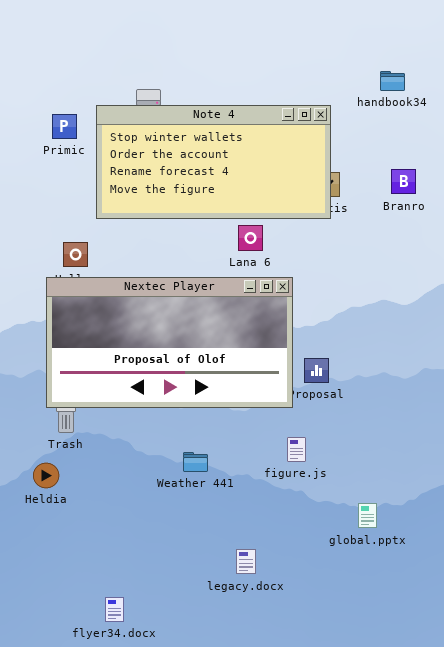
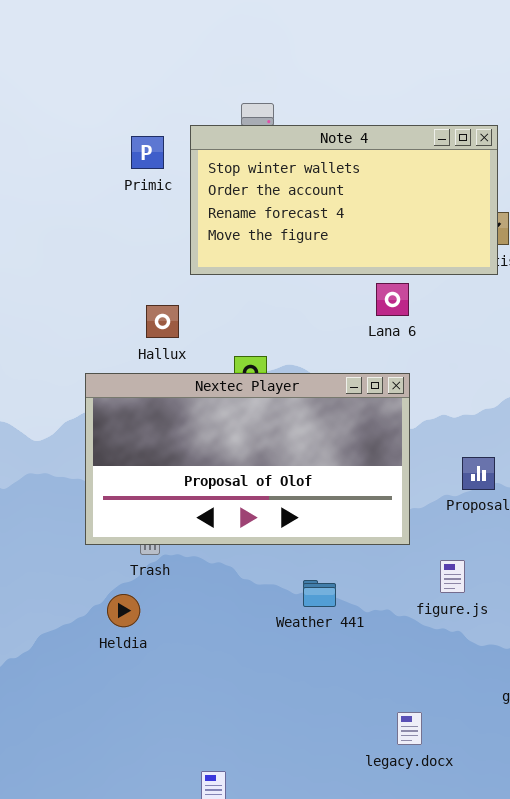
Nextec Player: [46,277,293,408] -> [85,373,410,545], moved
legacy.docx: [236,549,256,574] -> [397,712,422,745], moved

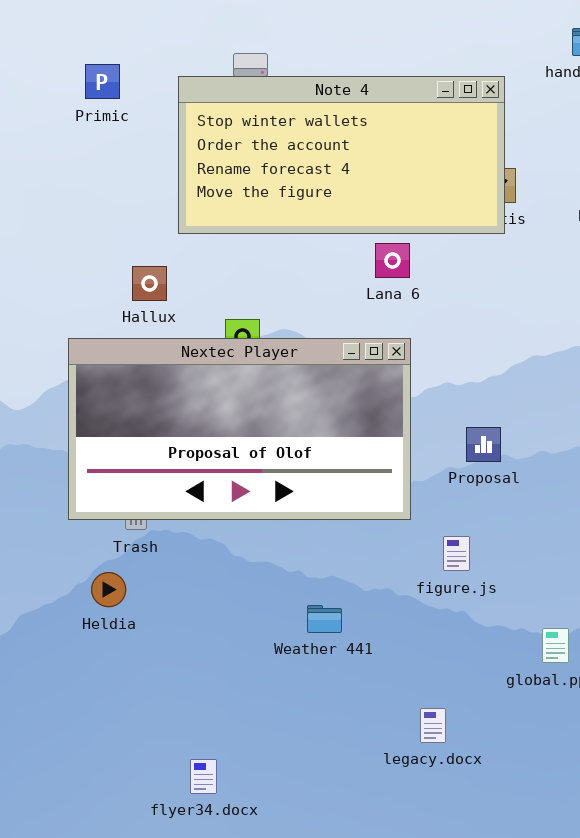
Primic: [131,136,164,169] -> [85,64,120,99], moved
Weather 441: [303,580,336,607] -> [307,605,342,633], moved
legacy.docx: [397,712,422,745] -> [420,708,446,743], moved

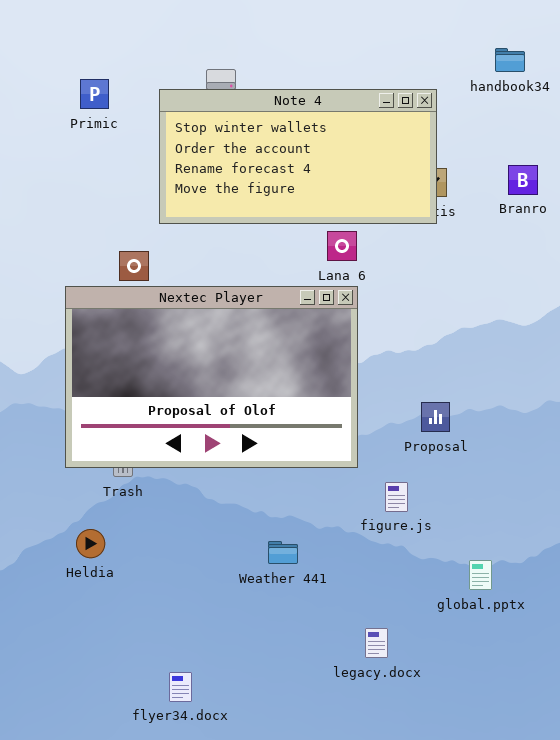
Nextec Player: [68,338,411,520] -> [65,286,358,468], resized
Proposal: [466,427,501,462] -> [421,402,450,432], moved
Heldia: [91,572,126,607] -> [76,529,105,558], moved

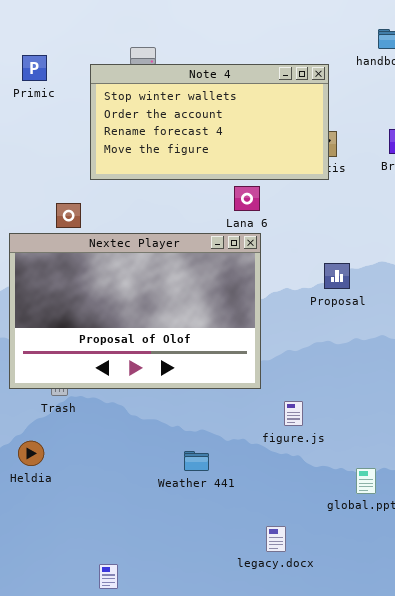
Proposal: [421,402,450,432] -> [324,263,350,289], moved

